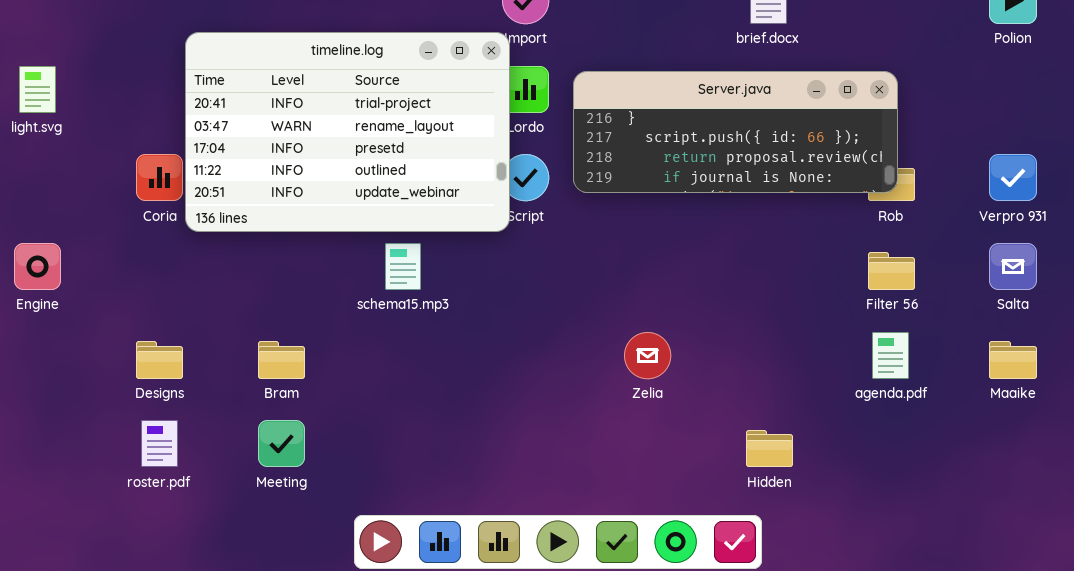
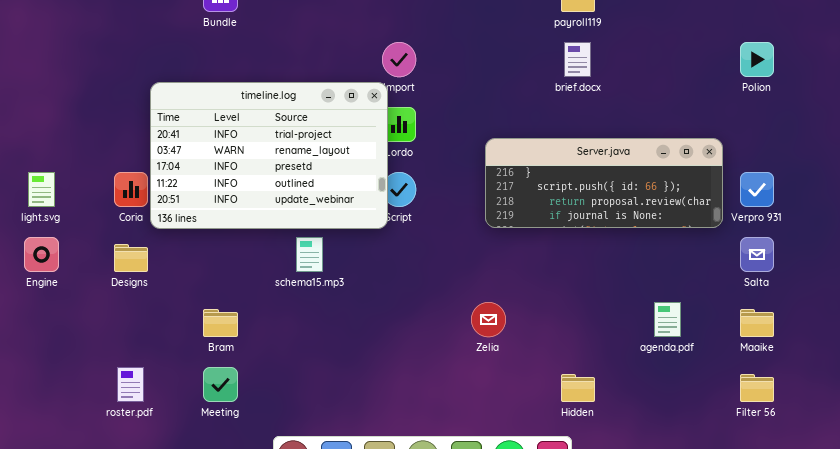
light.svg: [19,66,56,113] -> [28,172,55,207], moved
Server.java: [573,71,898,193] -> [485,138,723,228], moved
Filter 56: [868,252,915,290] -> [740,374,774,402], moved
Designs: [136,341,183,379] -> [114,244,148,272], moved

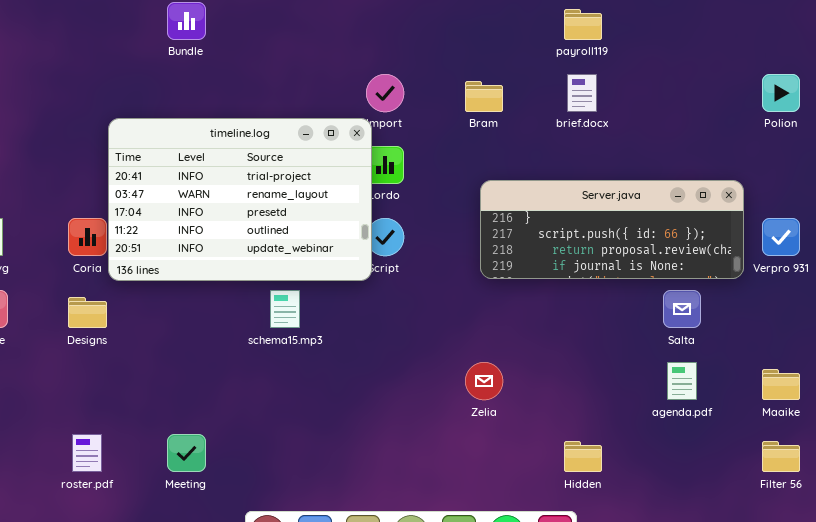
Salta: [740,237,774,272] -> [663,290,701,328], moved
Bram: [203,309,238,337] -> [465,81,503,112], moved

